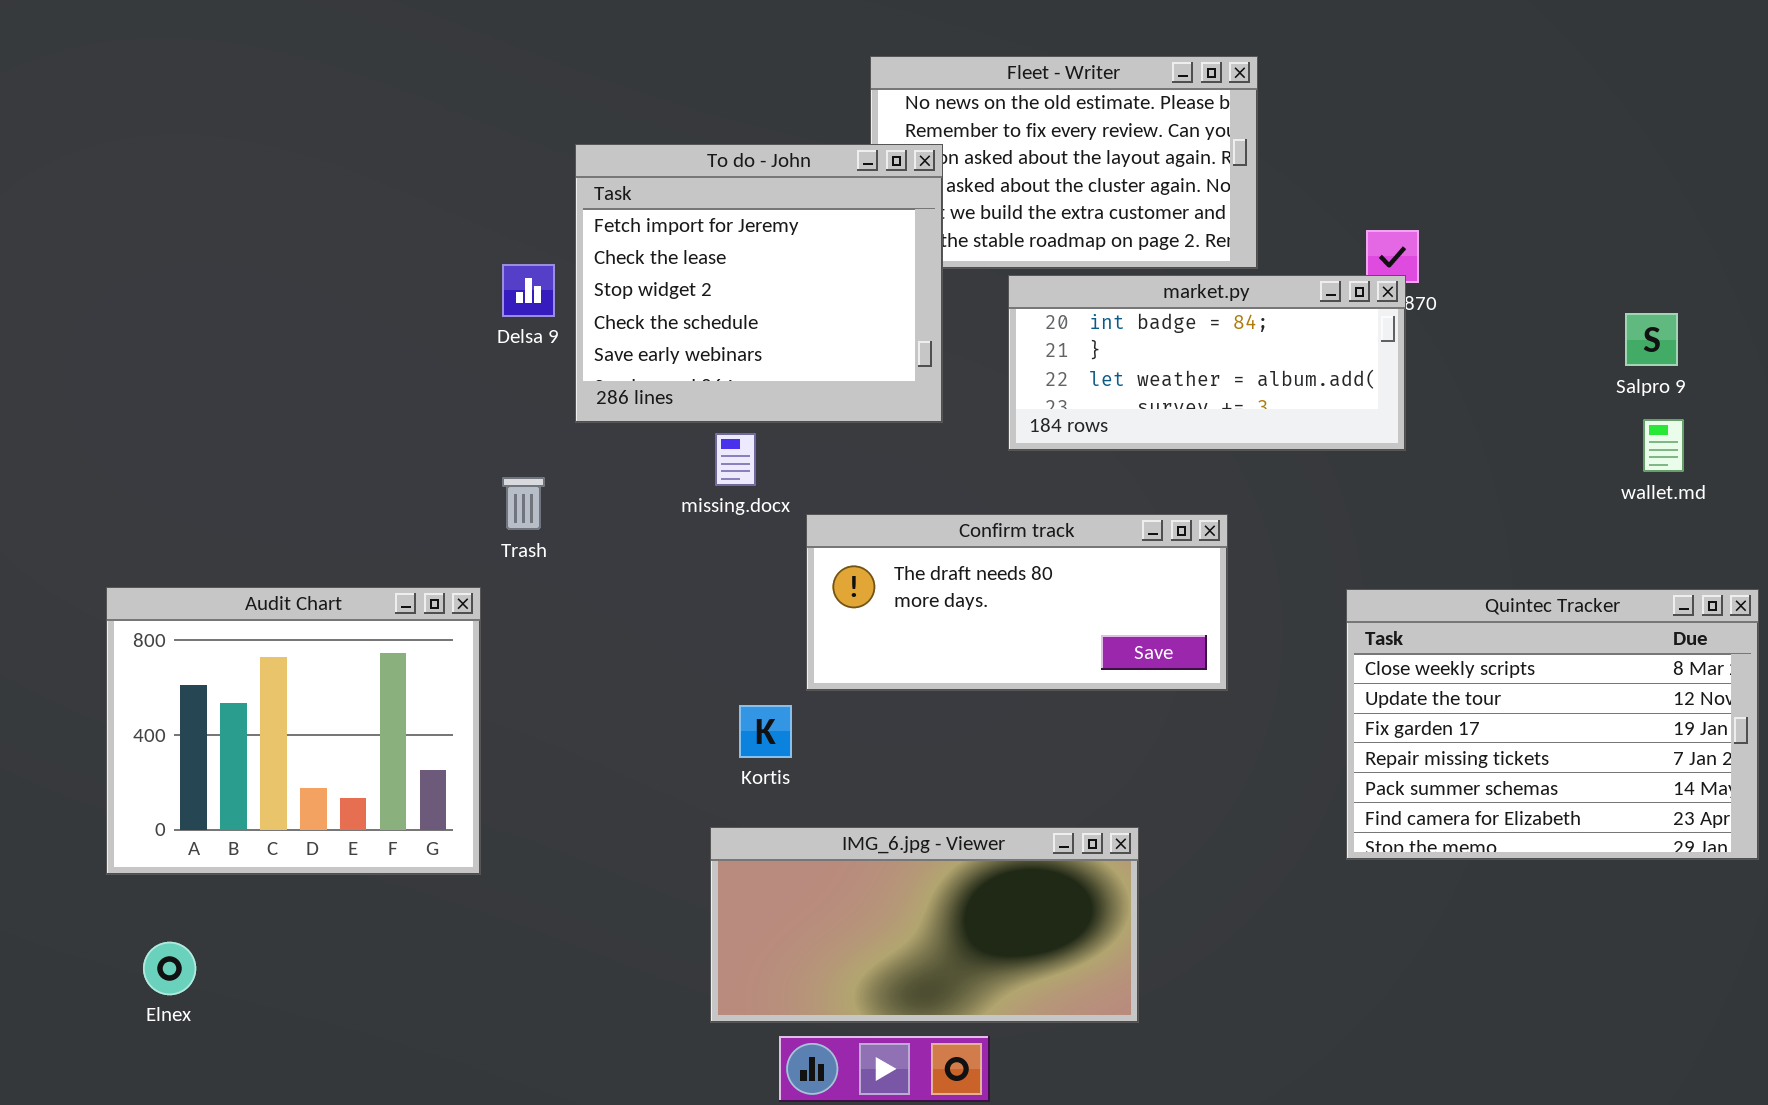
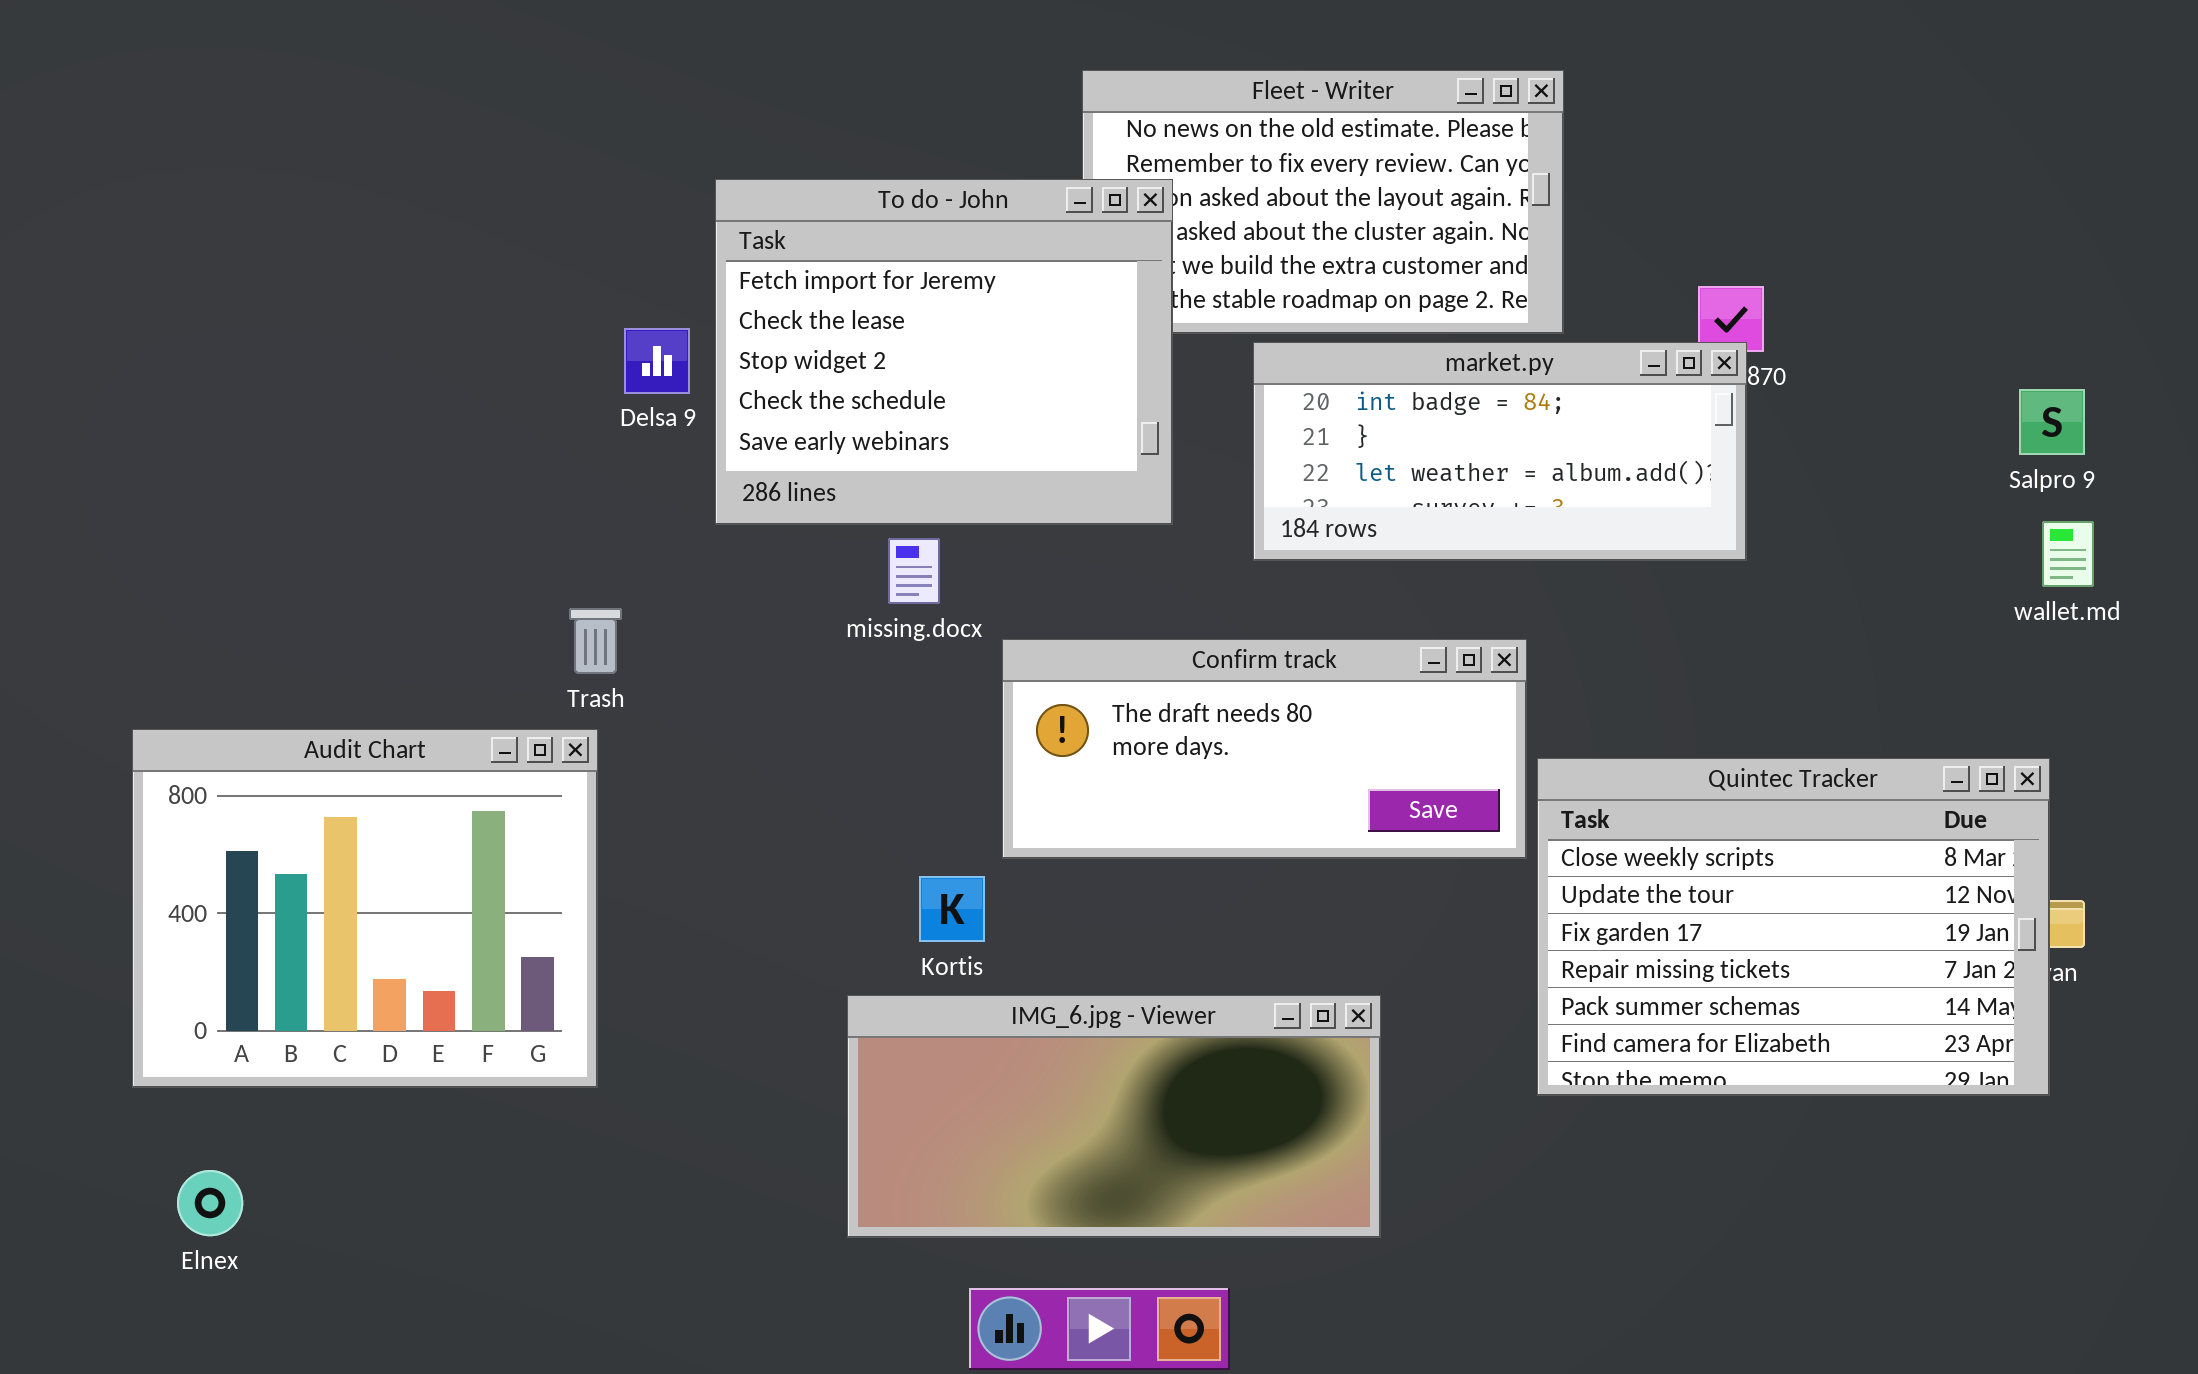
Trash: [502,477,545,530] -> [569,608,622,674], moved
Quintec Tracker: [1346,589,1759,860] -> [1537,758,2050,1096], moved
IMG_6.jpg - Viewer: [710,827,1139,1023] -> [847,995,1381,1238], moved

